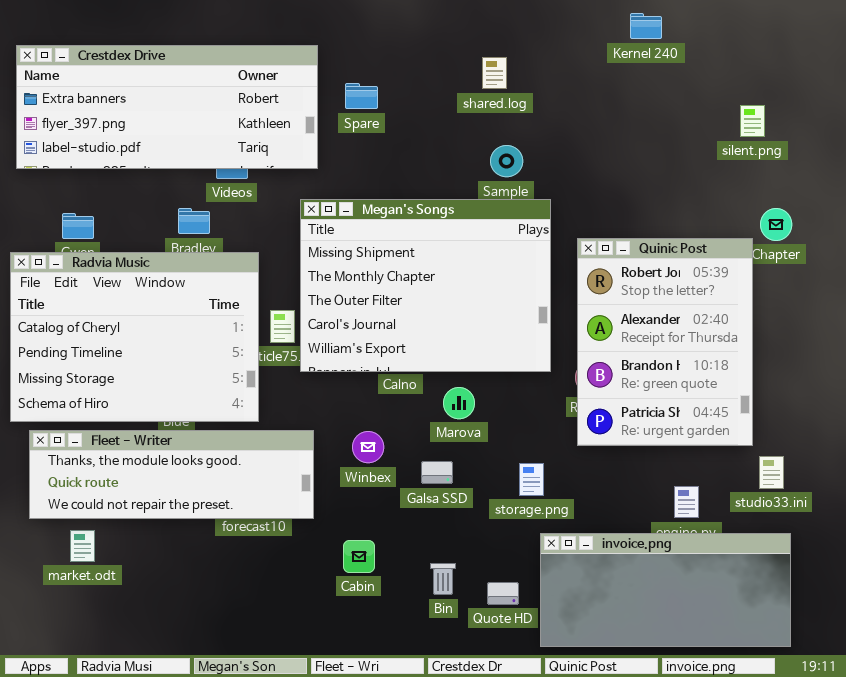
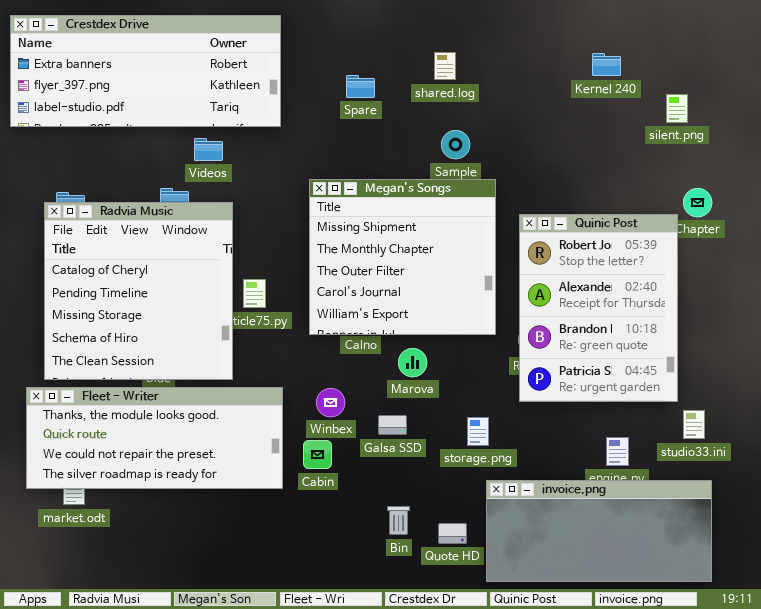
Kernel 240: [630,13,662,39] -> [592,53,621,76], moved
Crestdex Drive: [16,45,318,169] -> [10,15,281,127], moved
Spare: [345,83,378,109] -> [346,75,375,98], moved
Megan's Songs: [300,199,551,372] -> [309,179,496,335], resized
Radvia Music: [10,252,259,422] -> [44,202,233,380], resized
Fleet - Writer: [29,430,314,519] -> [26,387,283,489], resized
Cabin: [343,540,375,573] -> [303,440,332,469], moved

